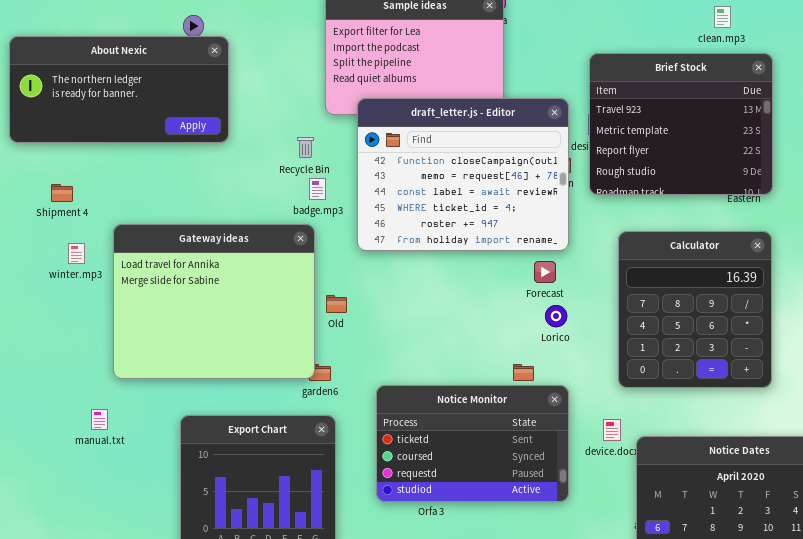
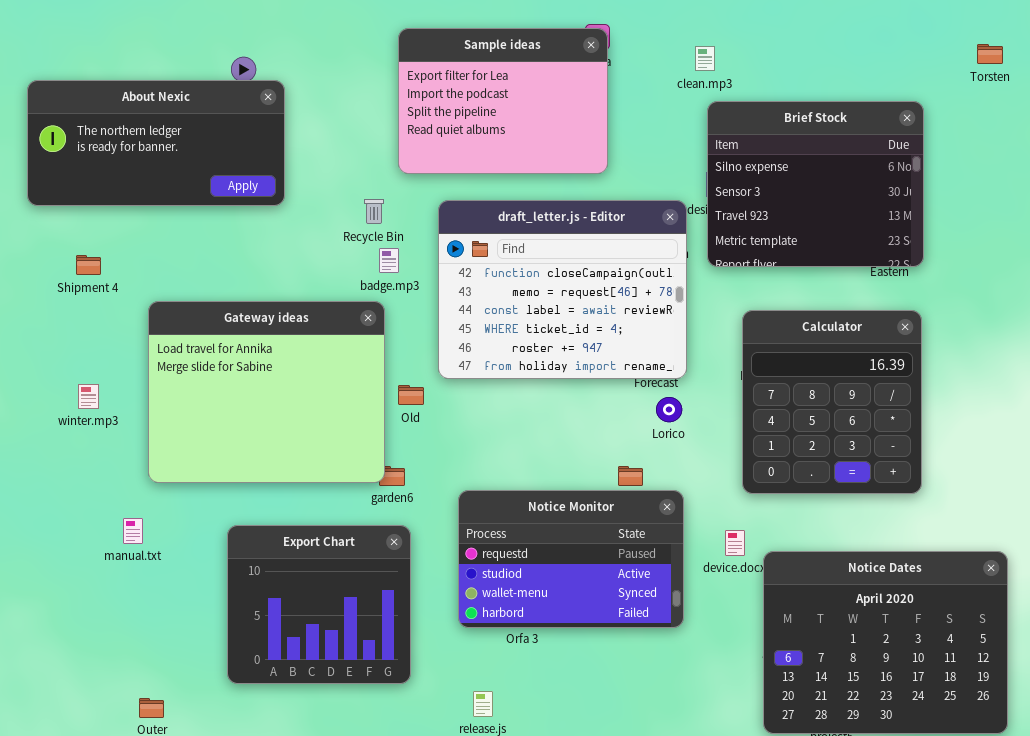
clean.mp3: [714,6,731,28] -> [695,46,715,71], moved
Brief Stock: [589,53,773,195] -> [707,101,924,267], scrolled up 2 rows
draft_letter.js - Editor: [357,98,569,251] -> [438,200,687,379], moved
winter.mp3: [68,243,85,264] -> [78,384,99,409], moved
Notice Monitor: [376,385,569,502] -> [458,490,684,628], scrolled down 2 rows

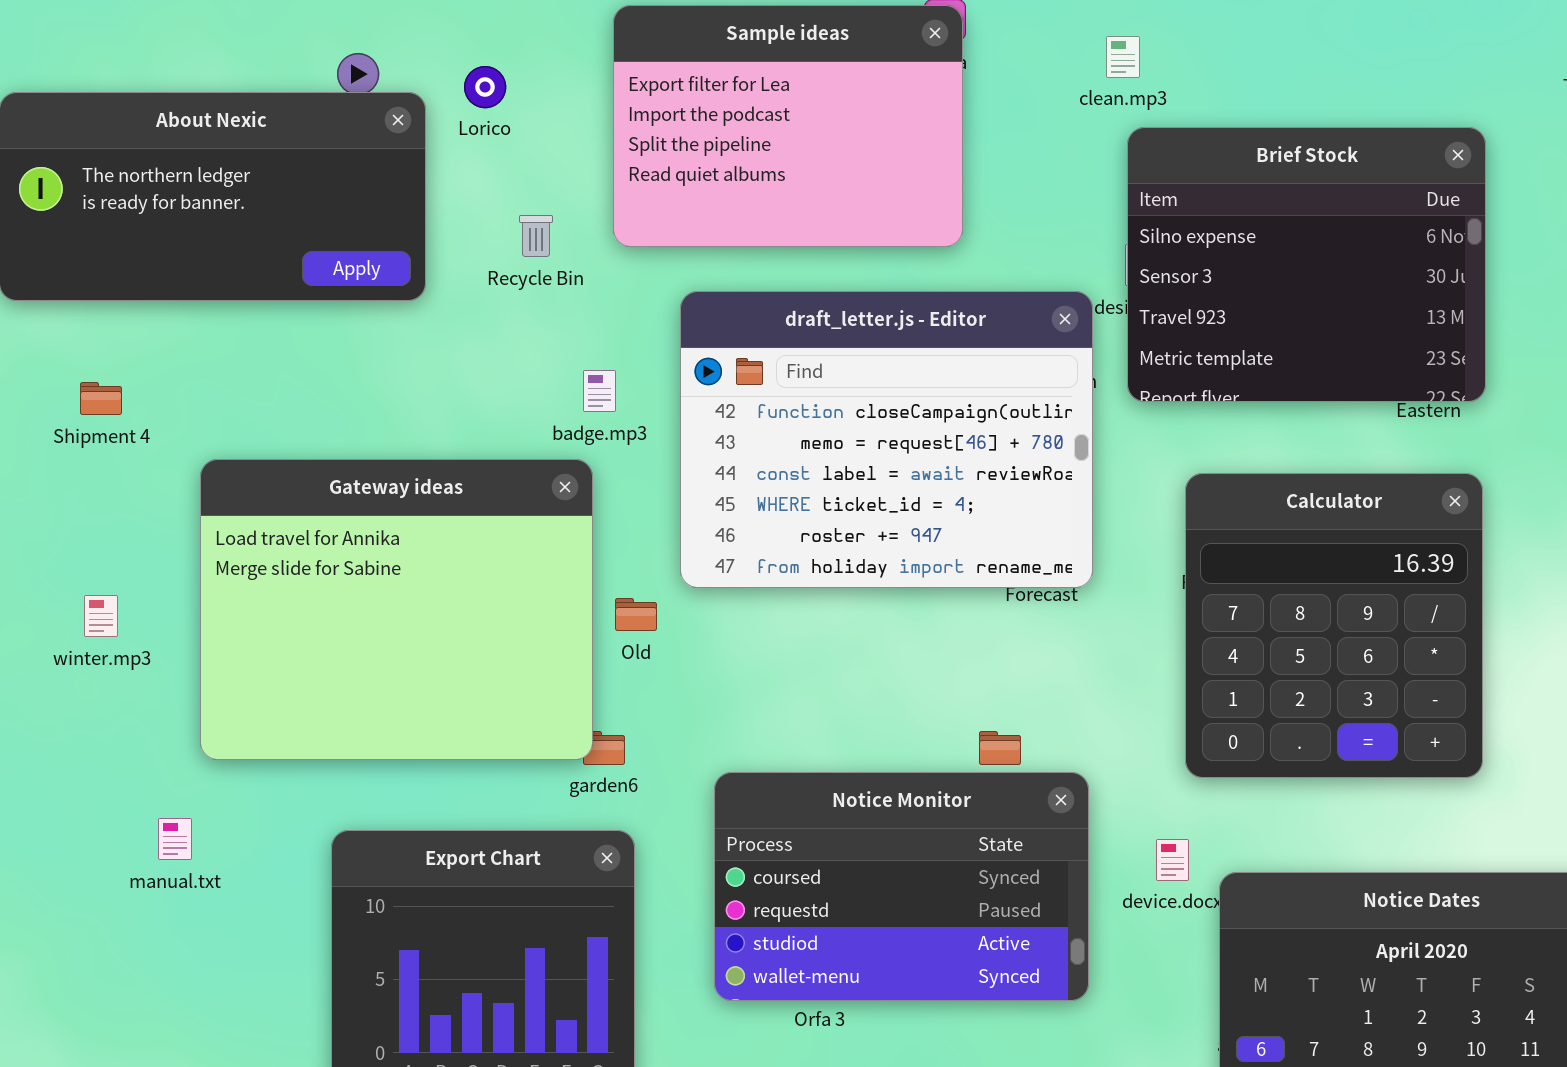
Recycle Bin: [364,199,384,224] -> [519,215,553,257], moved
Lorico: [656,397,682,422] -> [464,66,506,108], moved
Notice Monitor: [458,490,684,628] -> [714,772,1089,1001], scrolled up 1 row

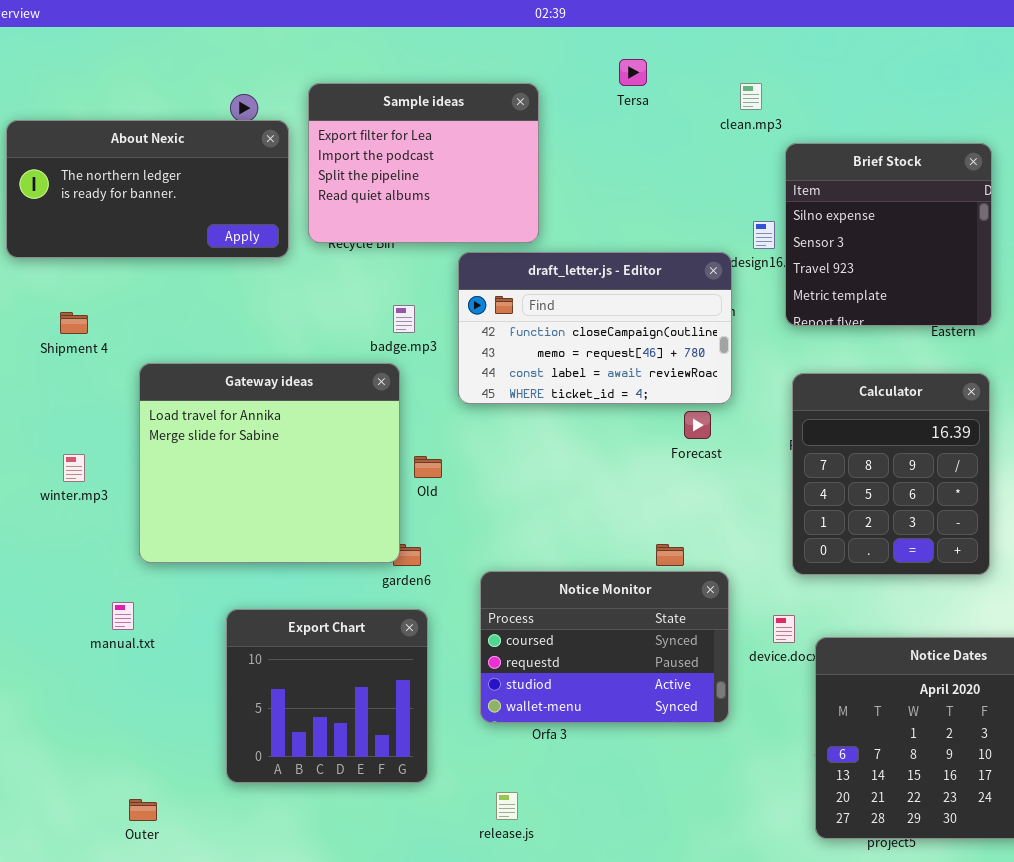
Sample ideas: [613,5,963,247] -> [308,83,539,243], moved
Brief Stock: [1127,127,1486,402] -> [785,143,992,326], resized
draft_letter.js - Editor: [680,291,1093,588] -> [458,252,732,404], resized

